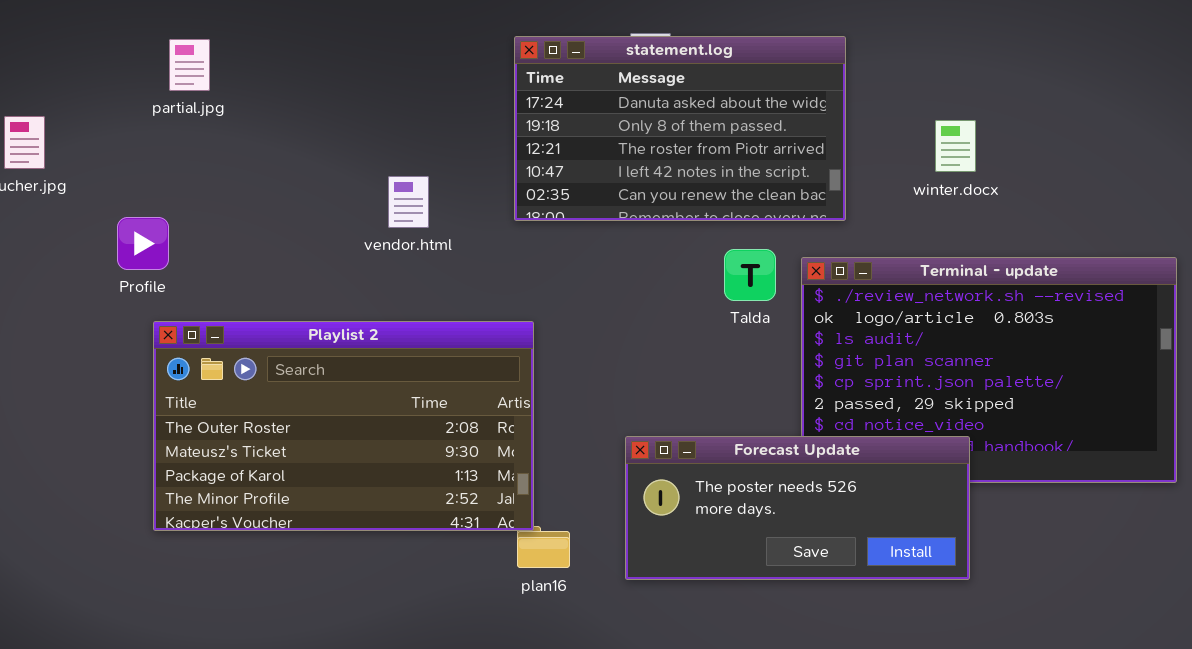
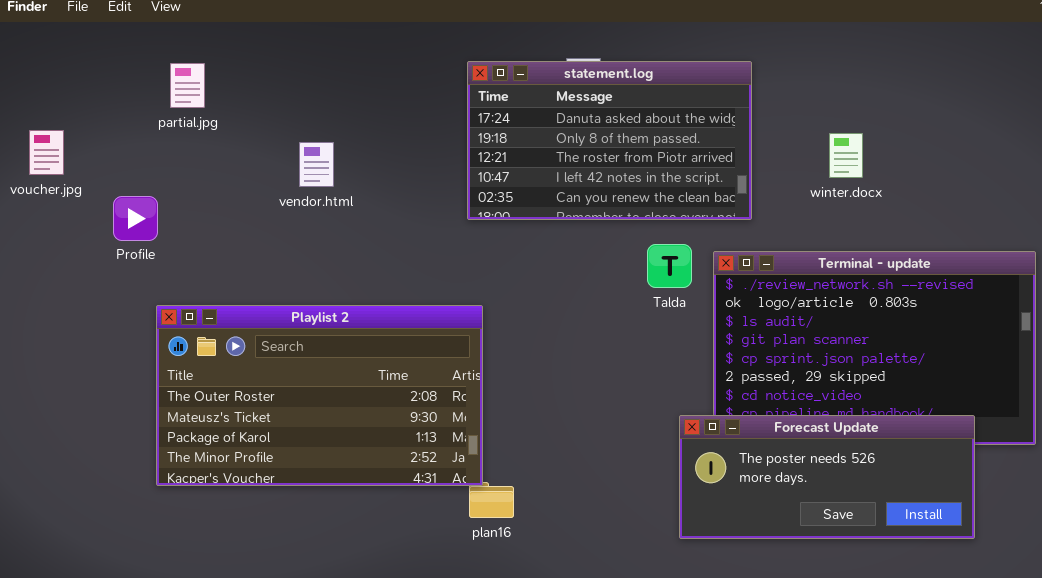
vendor.html: [388,176,429,228] -> [299,142,334,187], moved
Profile: [117,217,169,270] -> [113,196,158,241], moved
Forecast Update: [625,436,970,580] -> [679,415,975,539], moved

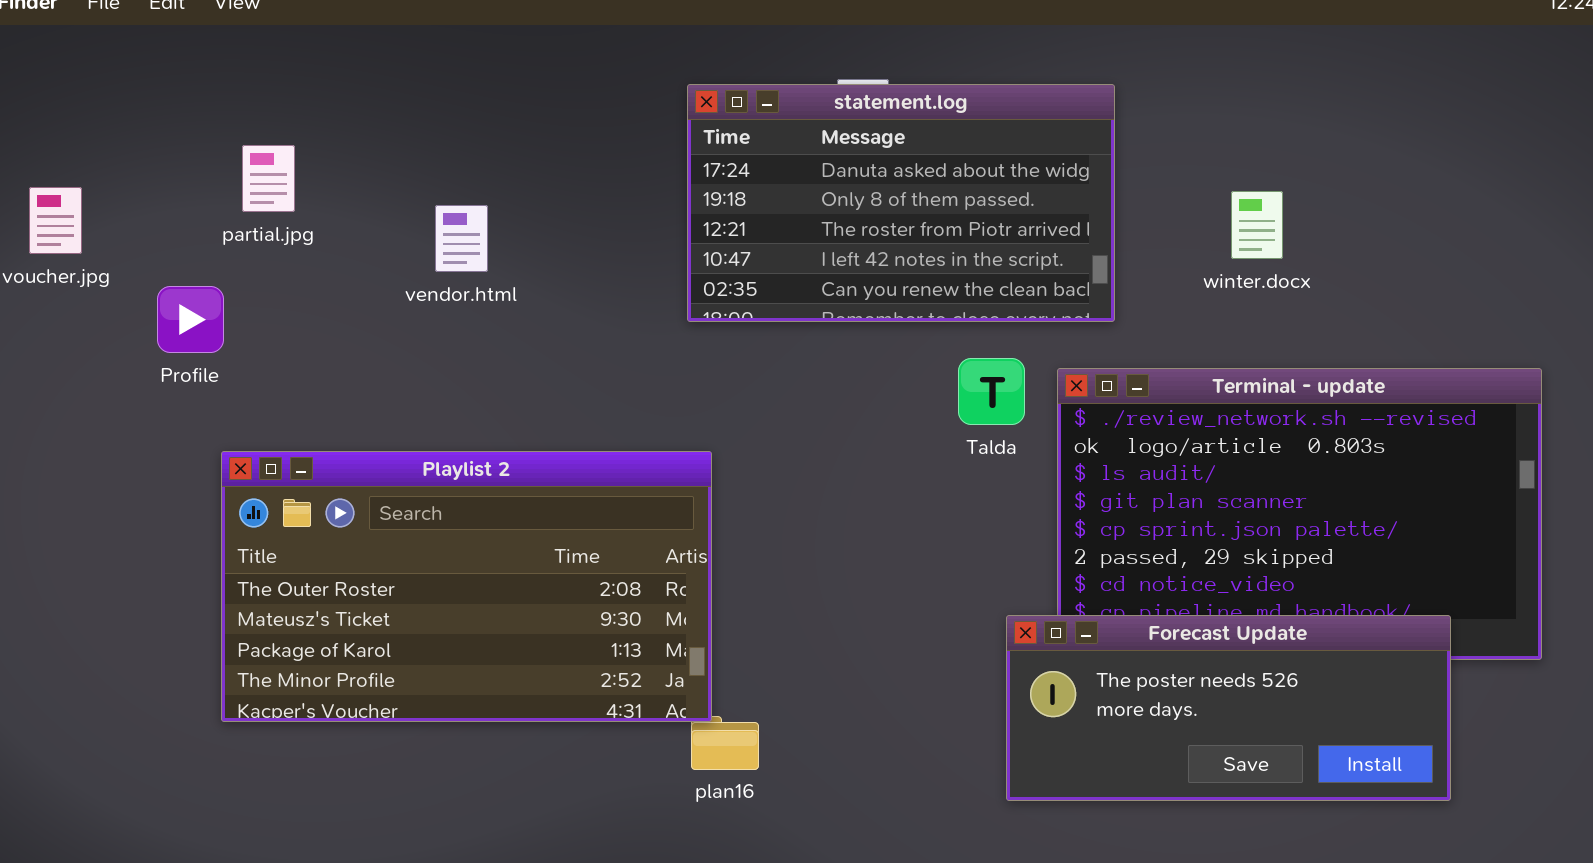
partial.jpg: [170,63,205,108] -> [242,145,295,212], moved

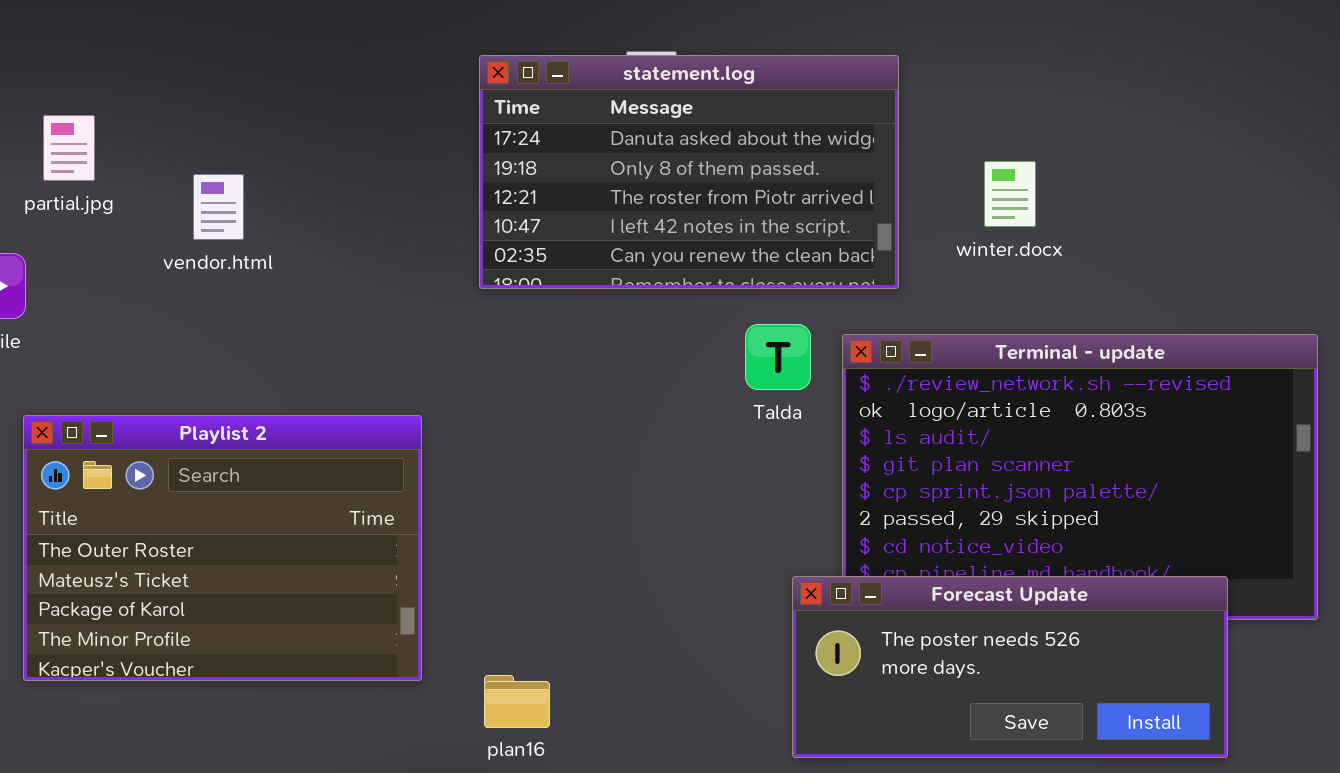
winter.docx: [1231,191,1283,259] -> [984,161,1036,227], moved
vendor.html: [435,205,488,272] -> [193,174,244,240], moved
Playlist 2: [221,451,712,722] -> [23,415,422,681], resized

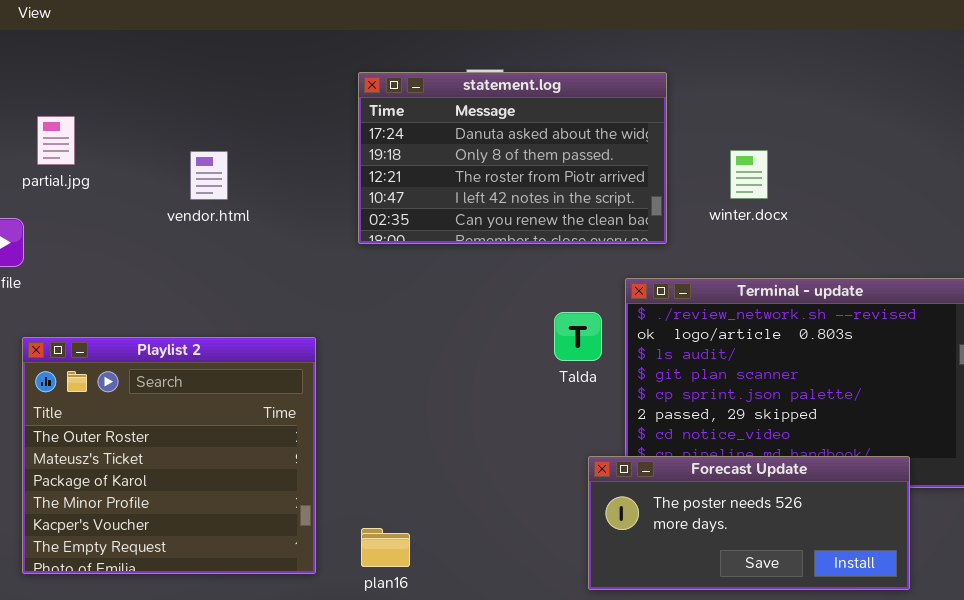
vendor.html: [193,174,244,240] -> [190,151,228,200], moved
Talda: [745,324,811,390] -> [554,312,602,361], moved
Playlist 2: [23,415,422,681] -> [22,337,316,574], resized

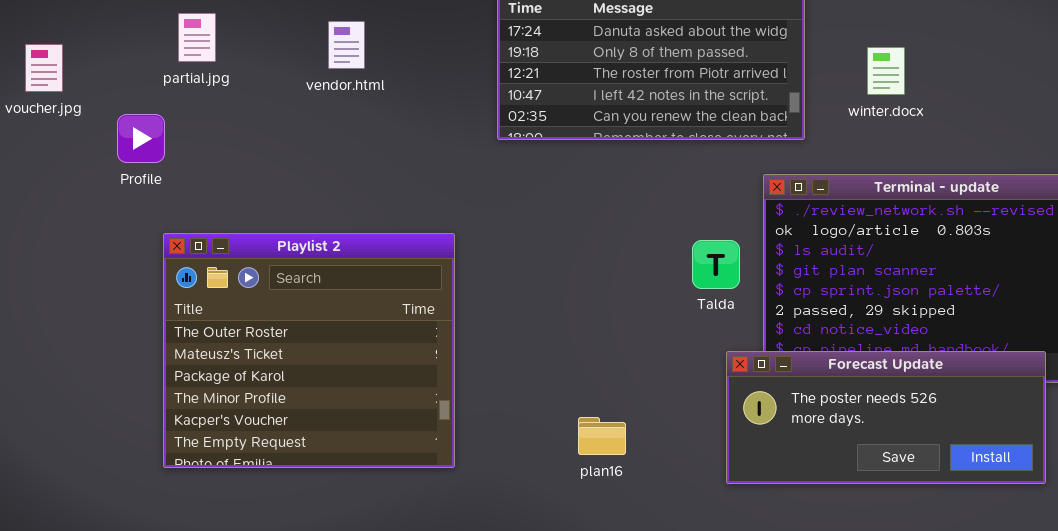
vendor.html: [190,151,228,200] -> [328,21,365,69], moved
Talda: [554,312,602,361] -> [692,240,740,289], moved
plan16: [361,528,410,567] -> [578,417,626,455], moved

